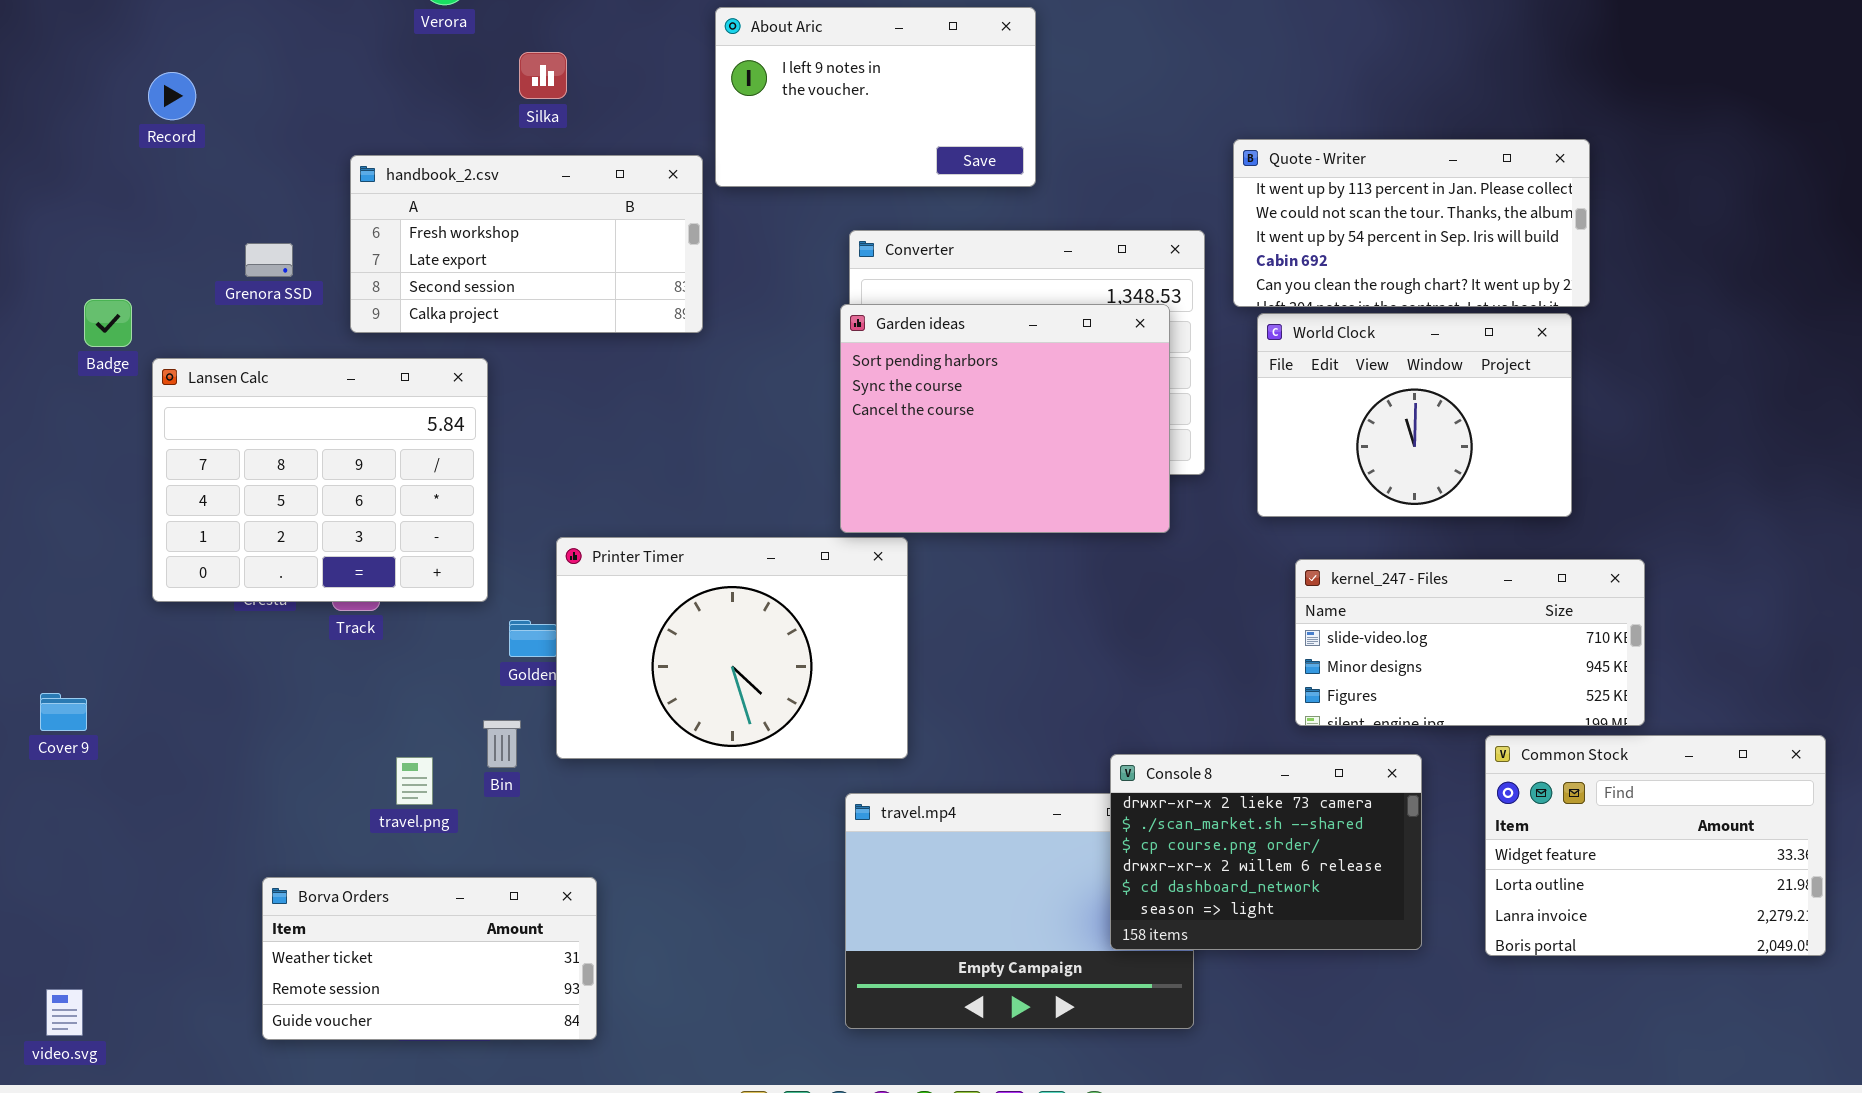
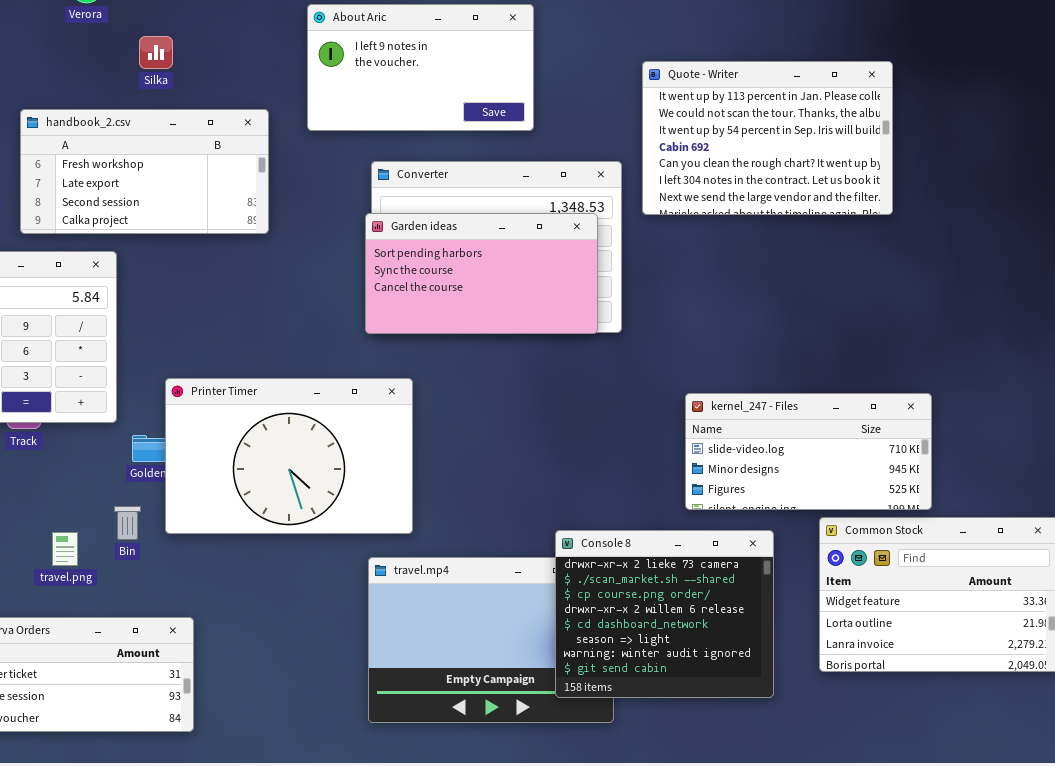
About Aric: [715,7,1036,187] -> [307,4,534,131], moved
Quote - Writer: [1233,139,1590,307] -> [642,61,893,215], resized
Garden ideas: [840,304,1170,533] -> [365,213,598,334], resized
World Clock: [1257,313,1572,517] -> none, closed
Console 8: [1110,754,1422,950] -> [555,530,774,698], resized

